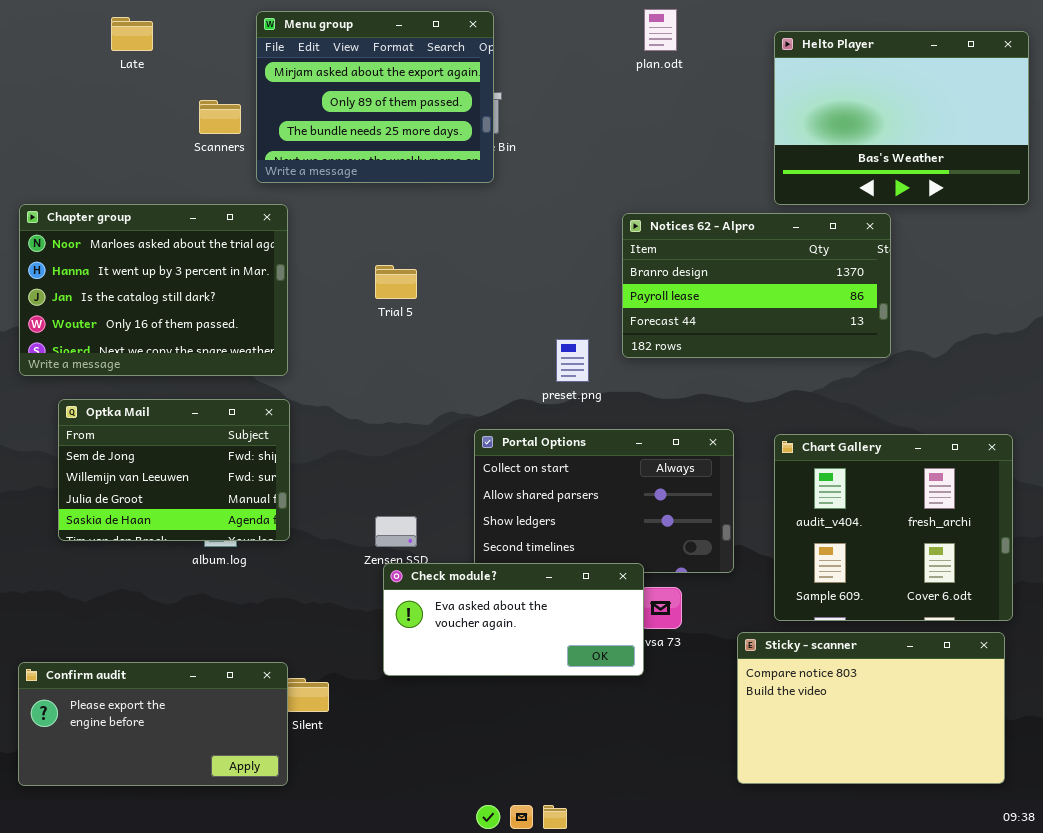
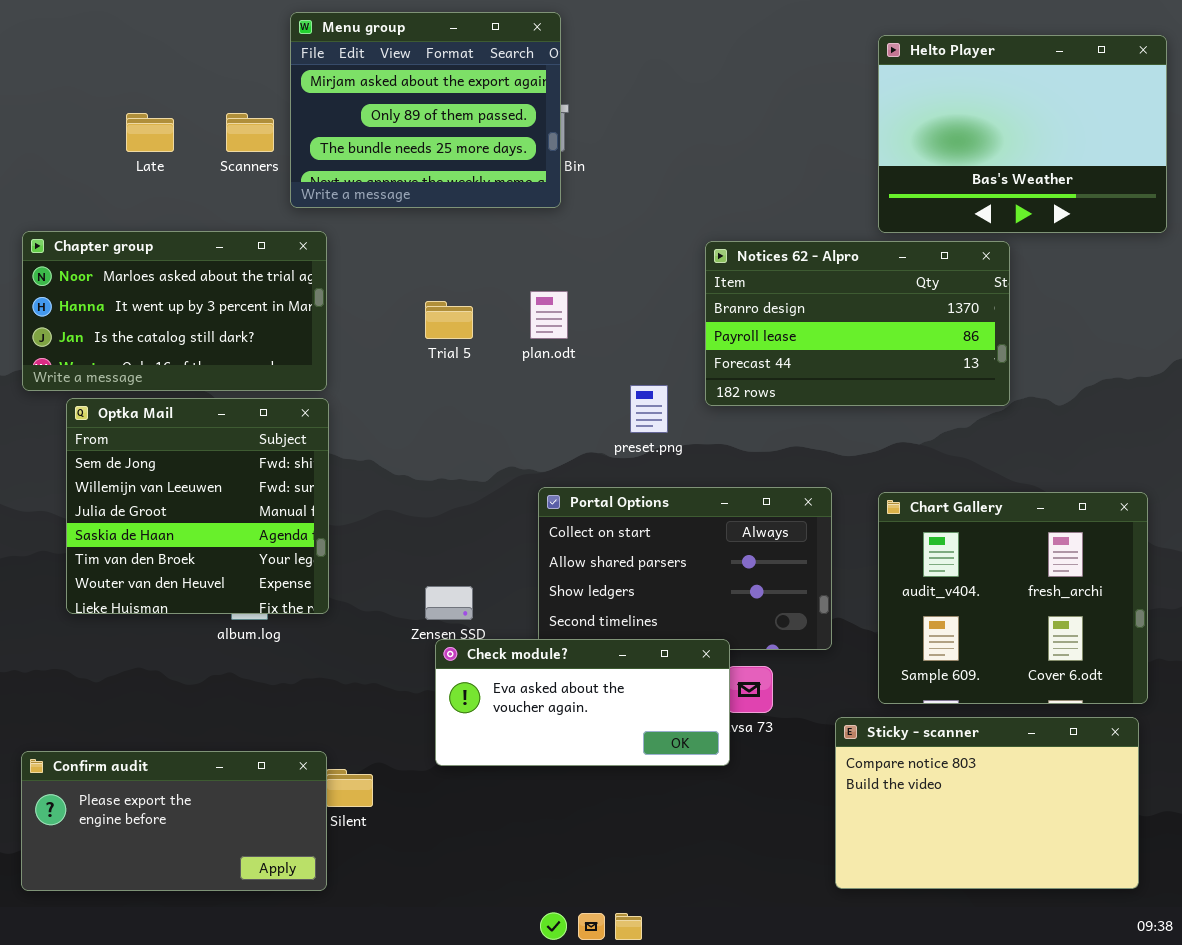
plan.odt: [644,9,677,51] -> [530,291,568,339], moved
Late: [111,17,153,51] -> [126,113,174,152], moved
Chapter group: [19,204,288,376] -> [22,231,327,391], resized
Optka Mail: [58,399,290,541] -> [66,398,329,614], resized

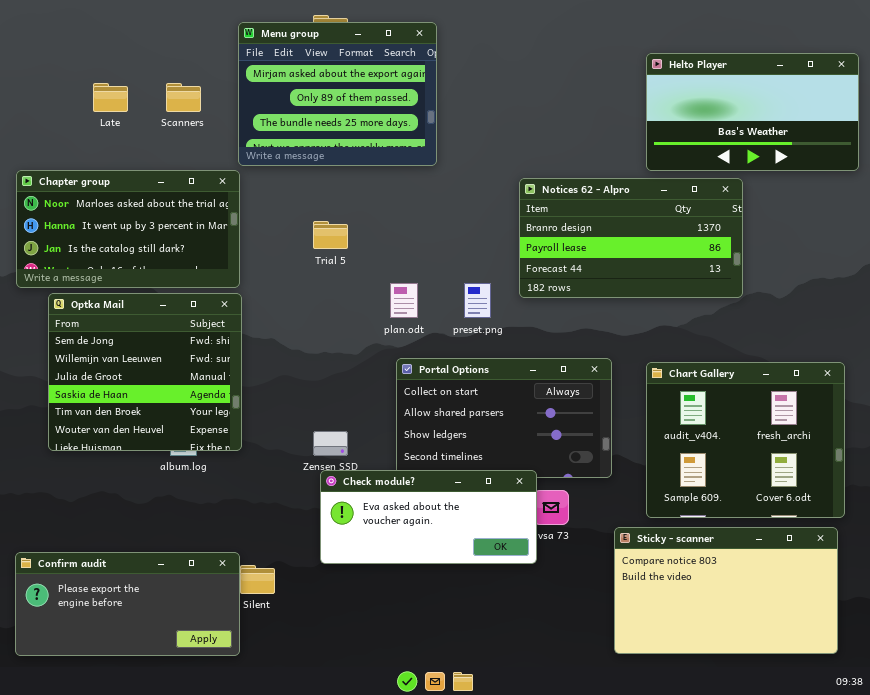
Menu group: [290,12,561,208] -> [238,22,437,166], moved
Helto Player: [878,35,1167,233] -> [646,53,859,171], resized
plan.odt: [530,291,568,339] -> [390,283,418,318], moved

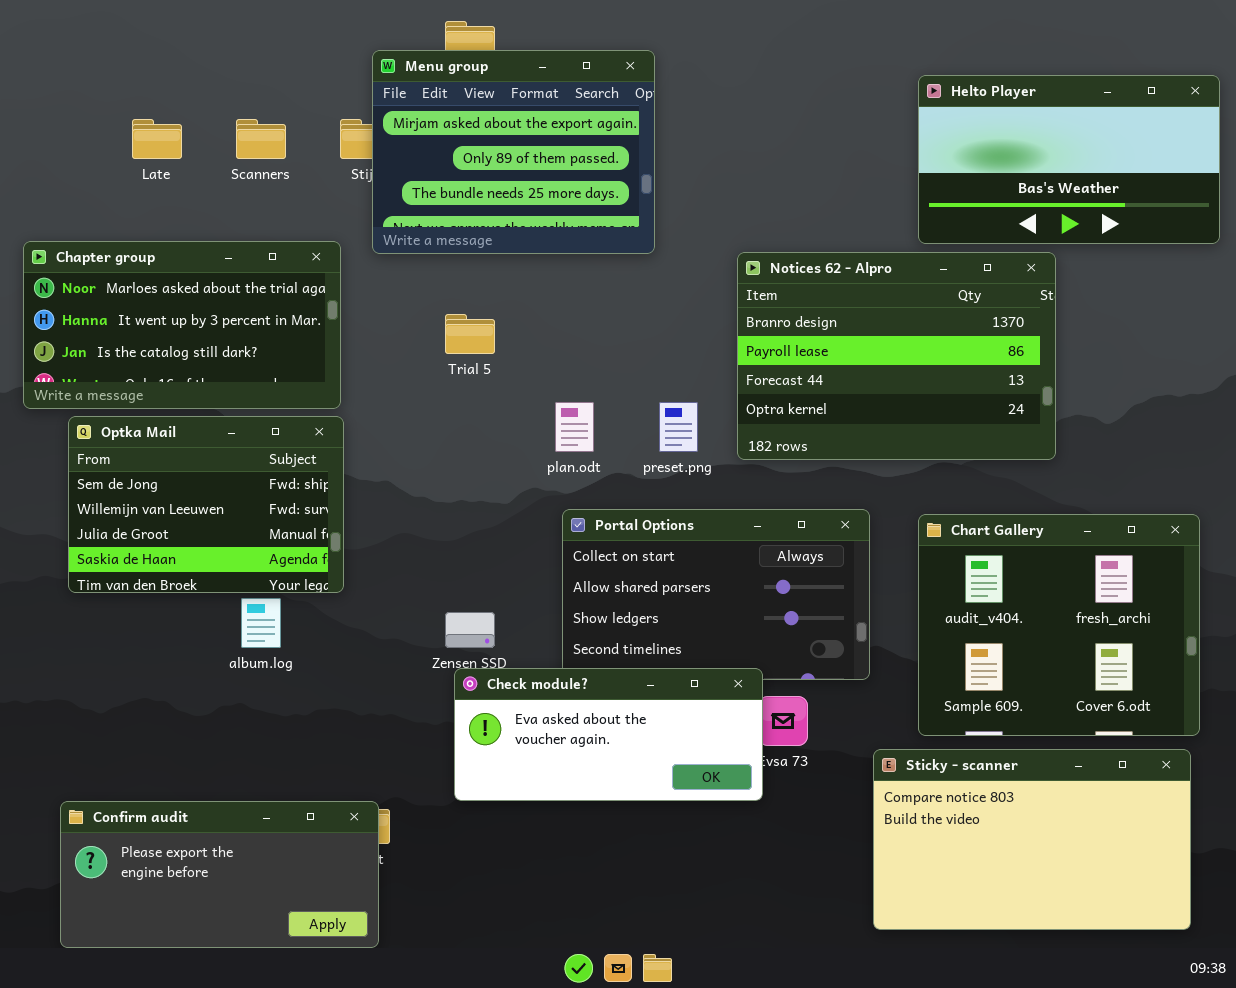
Menu group: [238,22,437,166] -> [372,50,655,254], moved
Notices 62 - Alpro: [519,178,743,298] -> [737,252,1056,460], resized
Optka Mail: [48,293,242,451] -> [68,416,344,593], resized
Confirm audit: [15,552,240,656] -> [60,801,379,948], moved

